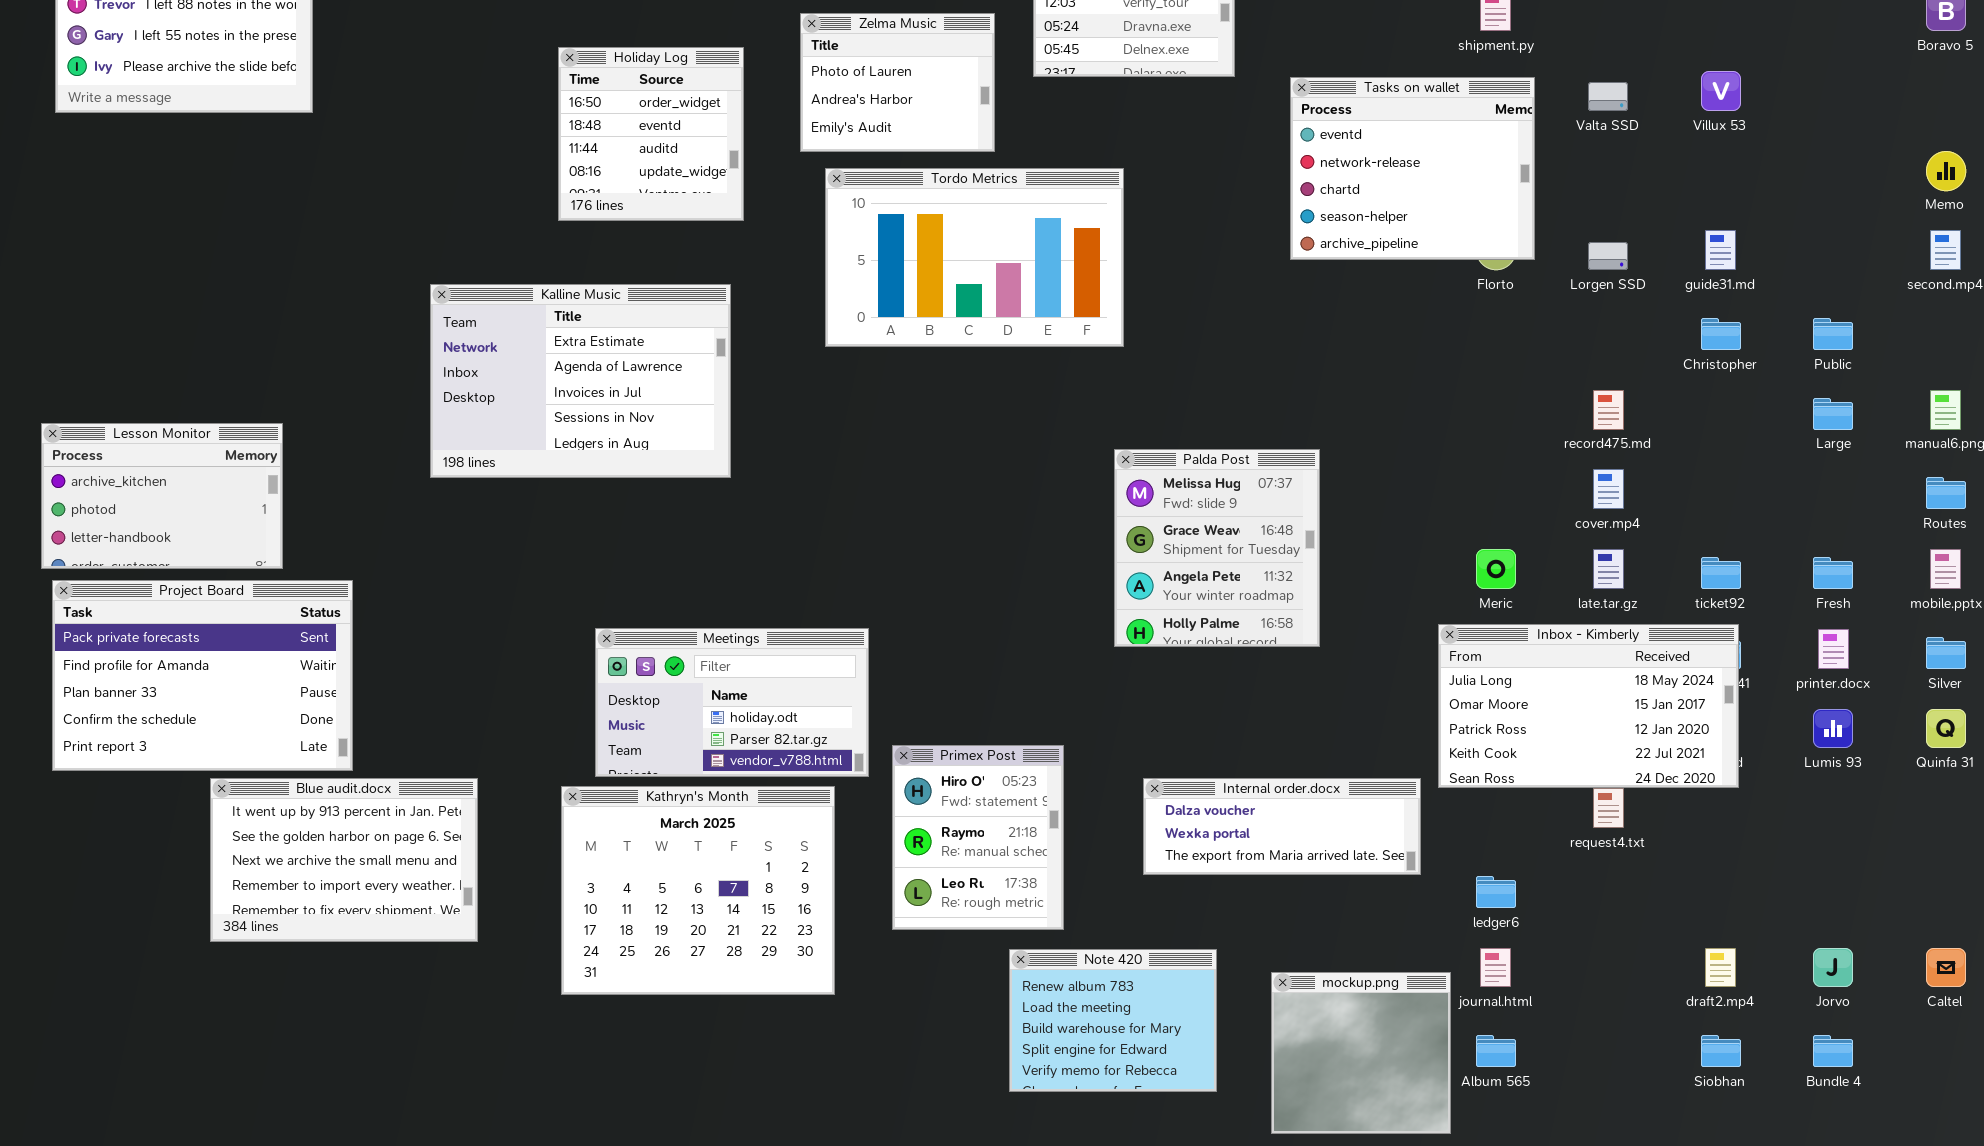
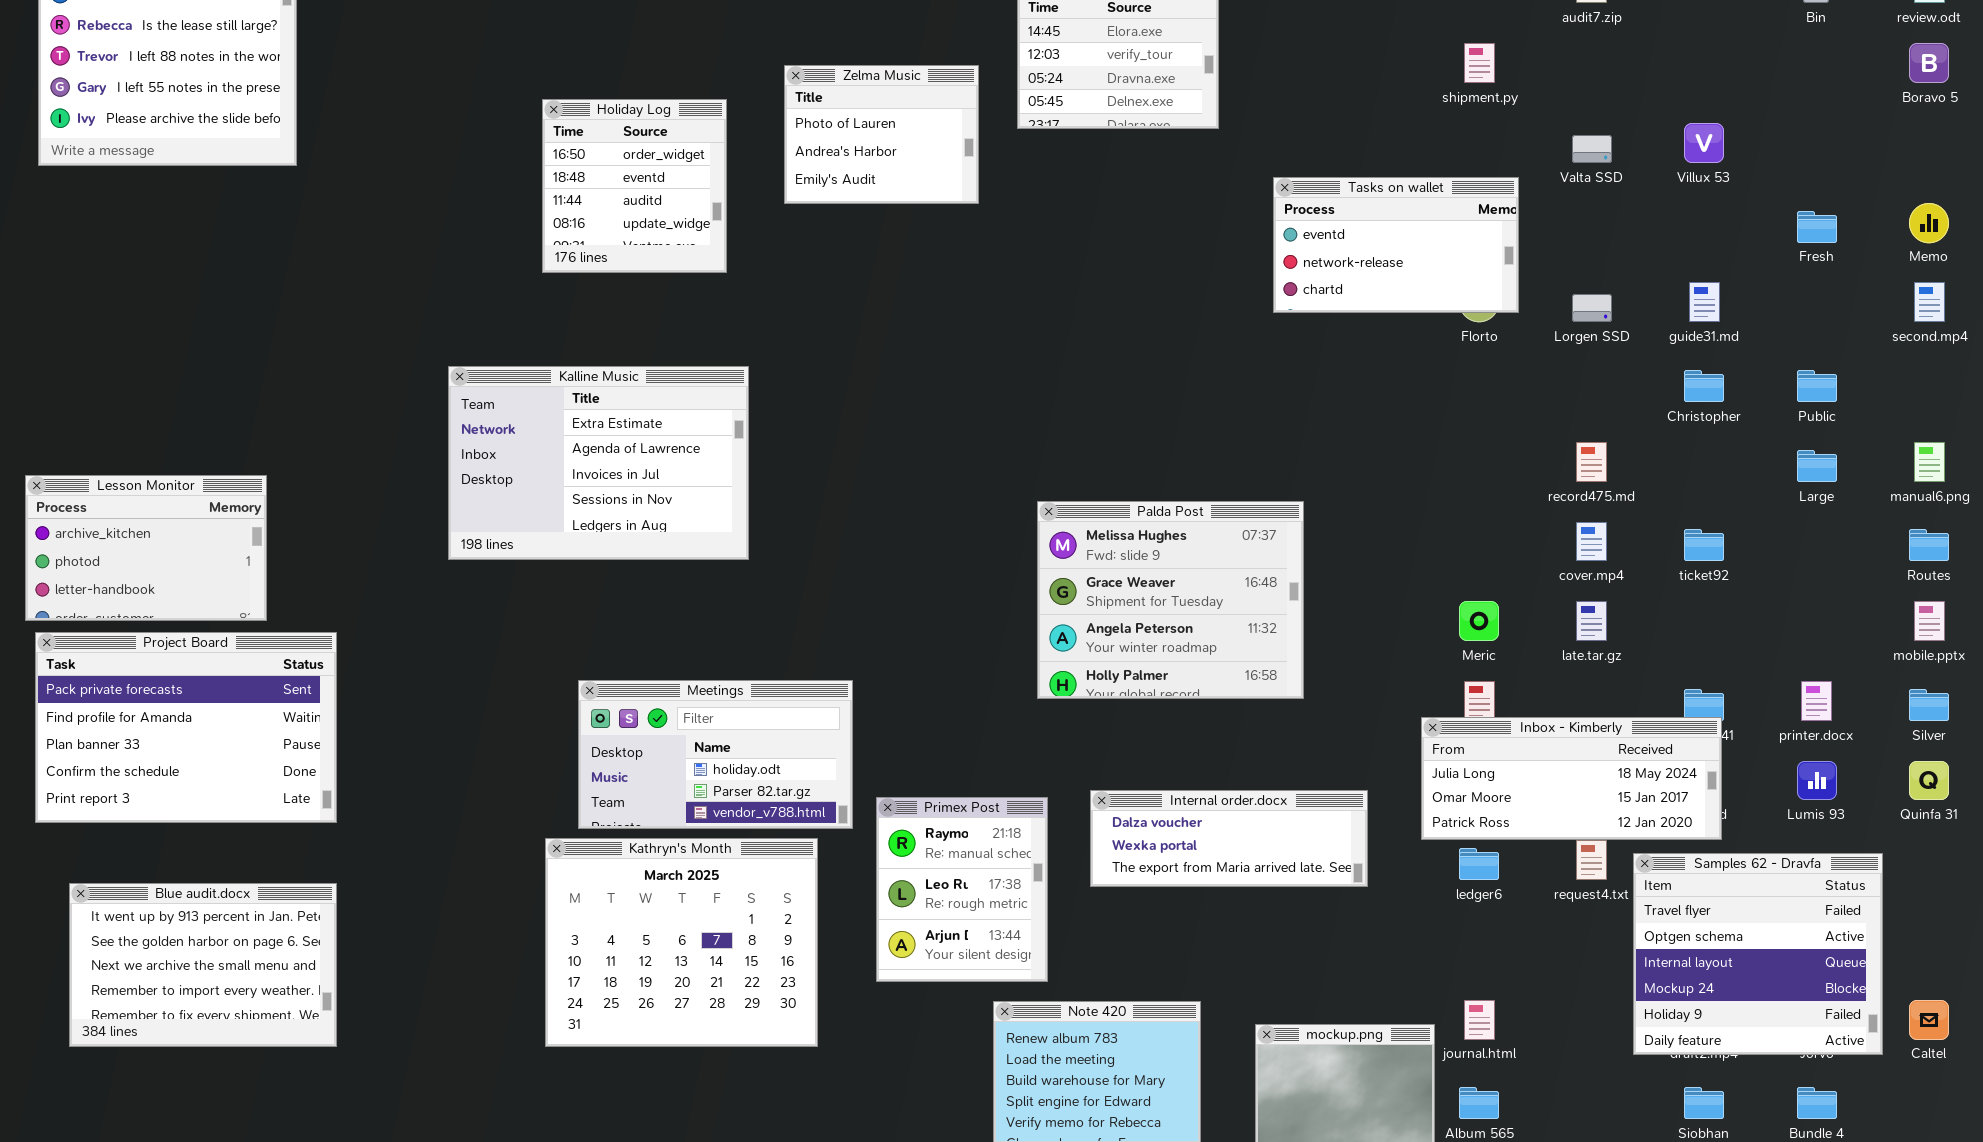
Tasks on wallet: [1290,77,1535,260] -> [1273,177,1519,313], resized
Tordo Metrics: [825,168,1124,347] -> none, closed
Kalline Music: [430,284,731,478] -> [448,366,749,560], moved
Palda Post: [1114,449,1320,647] -> [1037,501,1304,699], resized
ticket92: [1701,557,1741,589] -> [1684,529,1724,561], moved
Fresh: [1813,557,1853,589] -> [1797,211,1837,243], moved
Inbox - Kimberly: [1438,624,1739,788] -> [1421,717,1722,840], resized
Primex Post: [892,745,1064,930] -> [876,797,1048,982], scrolled down 1 row
Blue audit.docx: [210,778,478,942] -> [69,883,337,1047], moved
Internal order.docx: [1143,778,1421,875] -> [1090,790,1368,887], moved
Samples 62 - Dravfa: none -> [1633,853,1883,1055], opened
ledger6: [1476,876,1516,908] -> [1459,848,1499,880], moved

